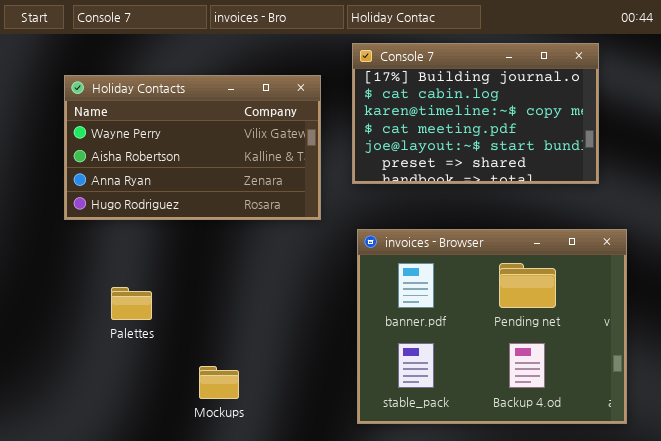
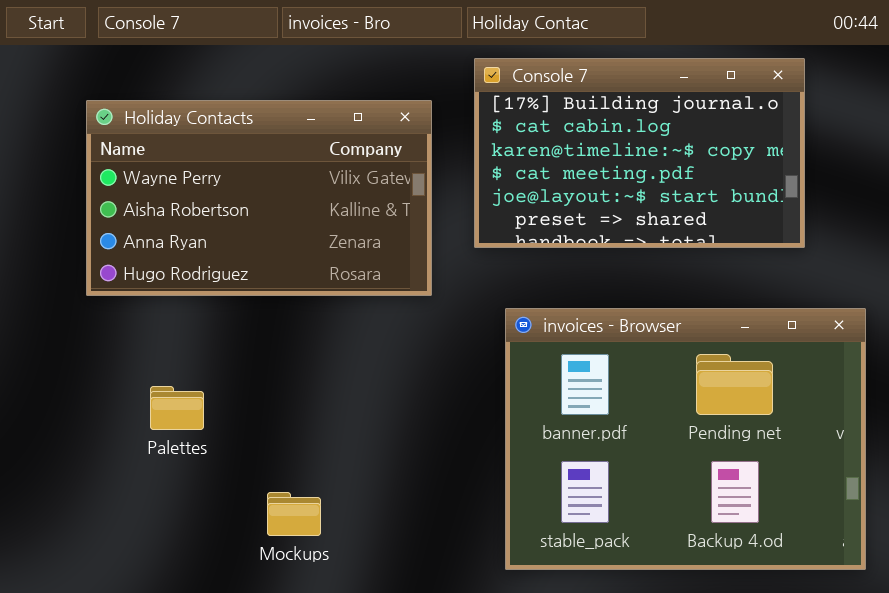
invoices - Browser: [357,229,627,424] -> [505,308,866,570], moved

